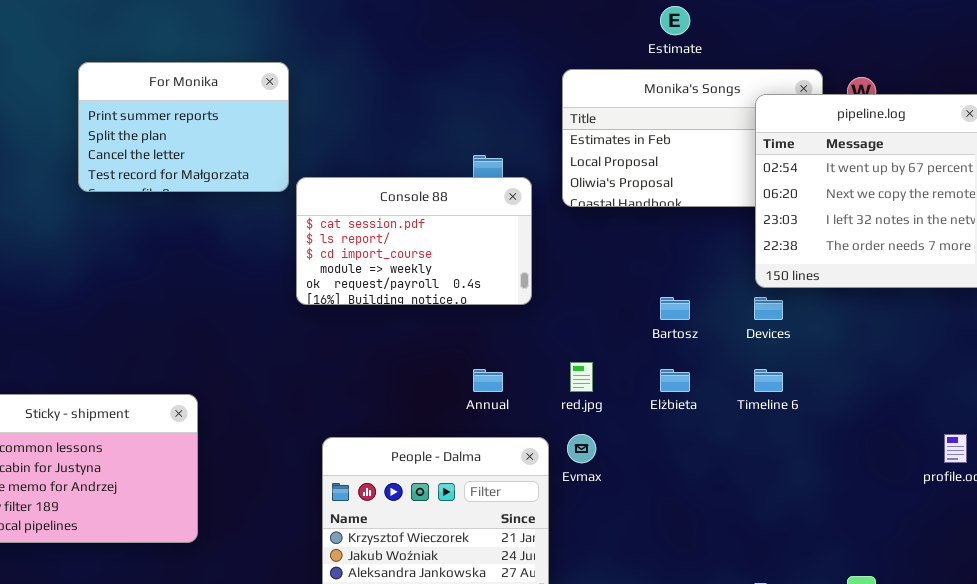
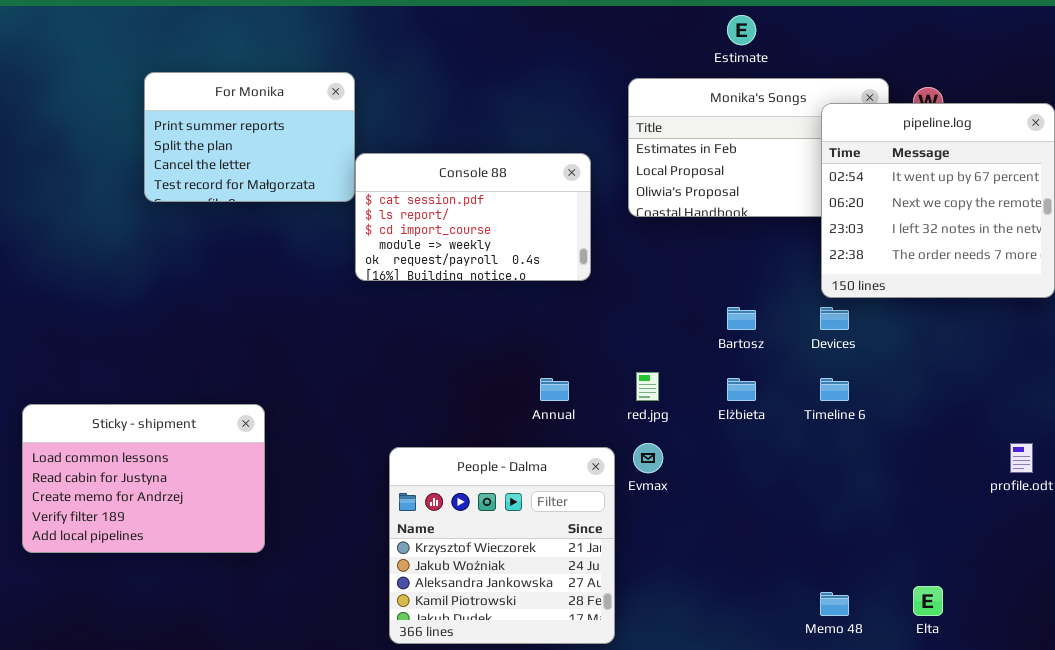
Console 88: [296,177,532,305] -> [355,153,591,281], moved

